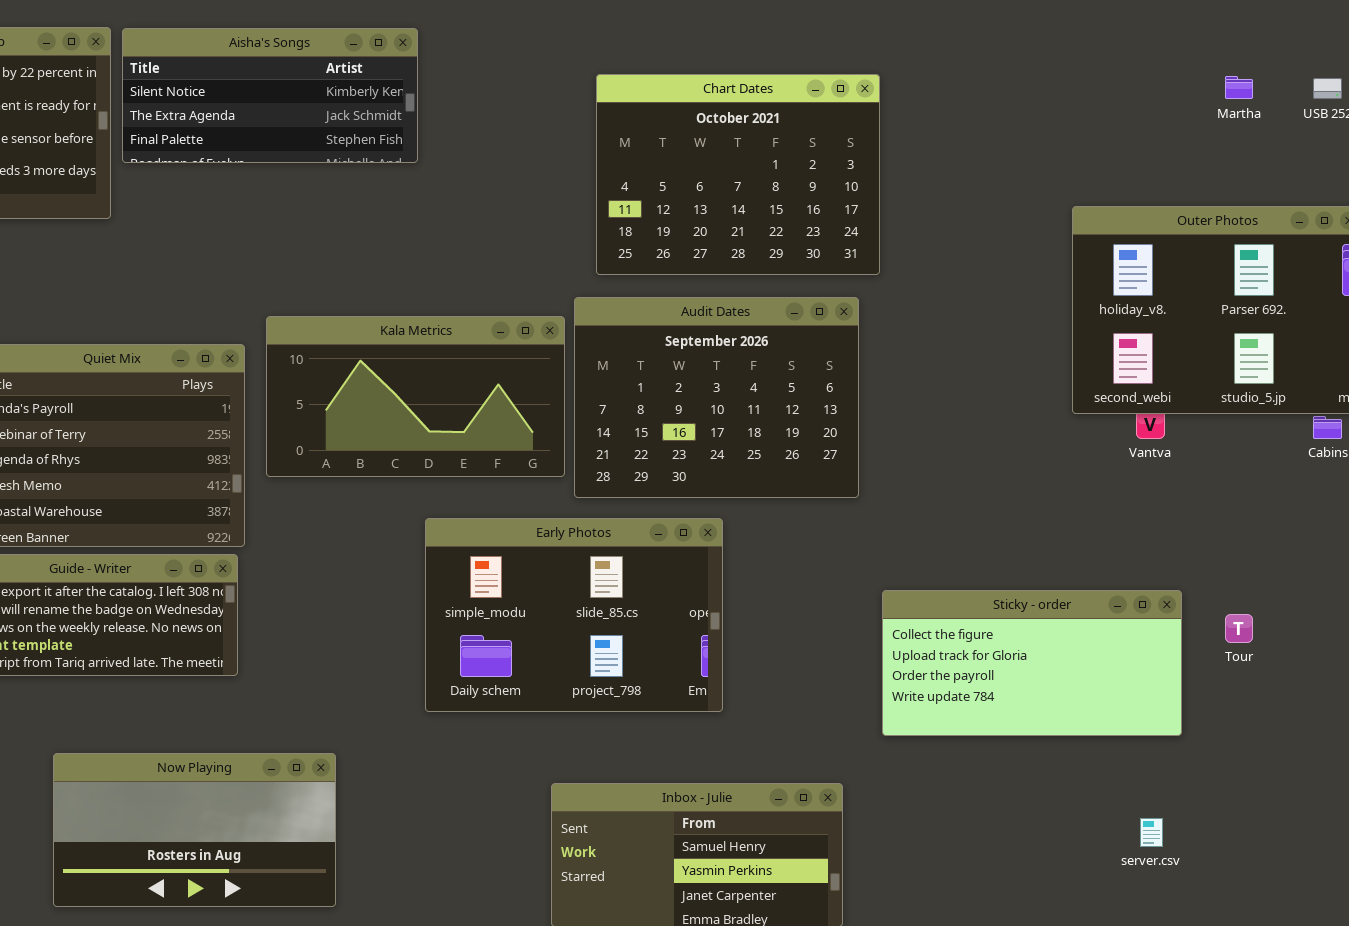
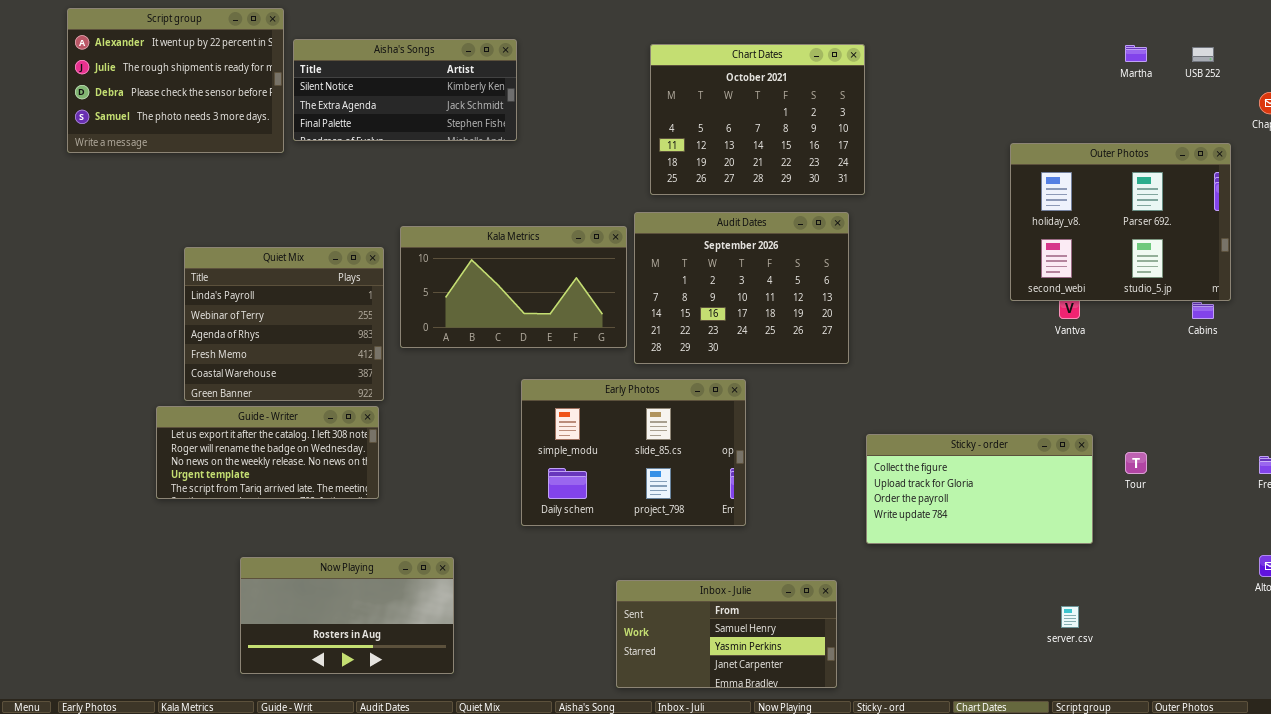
Aisha's Songs: [122,28,418,163] -> [293,39,517,141], moved

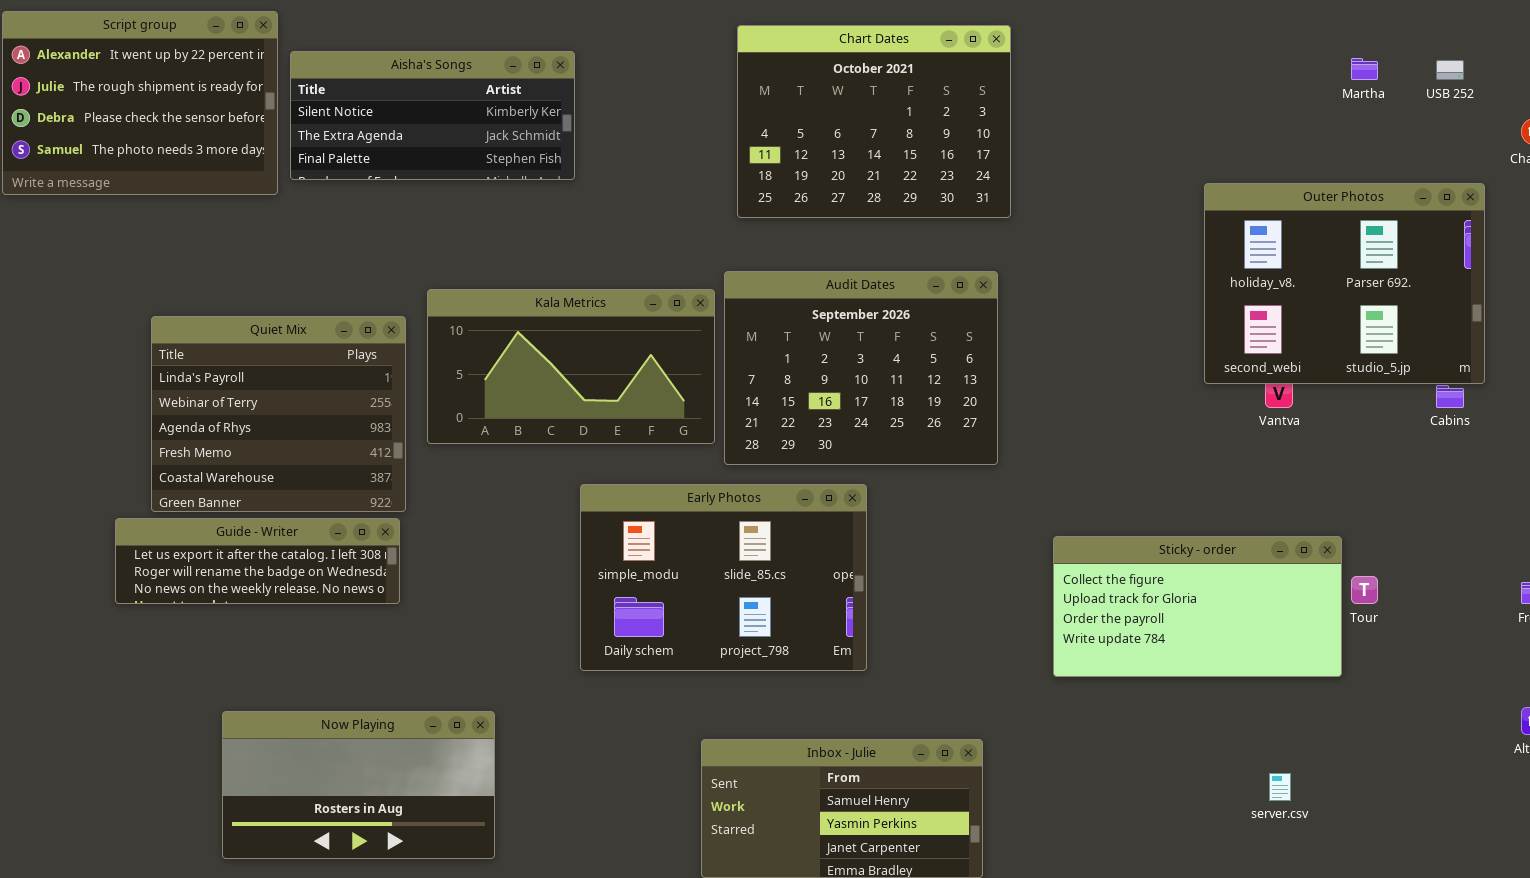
Chart Dates: [650,44,865,195] -> [737,25,1011,218], moved
Guide - Writer: [156,406,379,499] -> [115,518,400,604], resized
Sticky - order: [866,434,1093,544] -> [1053,536,1342,677], moved

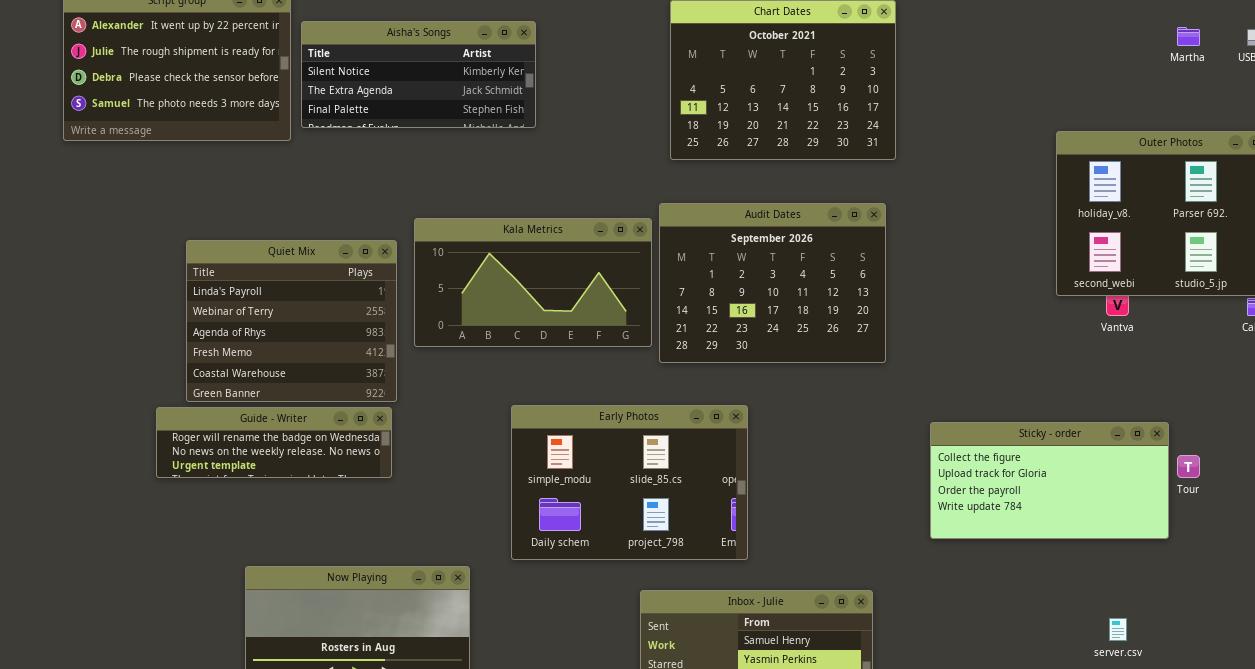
Early Photos: [580,484,867,671] -> [511,405,748,560], moved
Guide - Writer: [115,518,400,604] -> [156,407,392,478], scrolled down 1 row

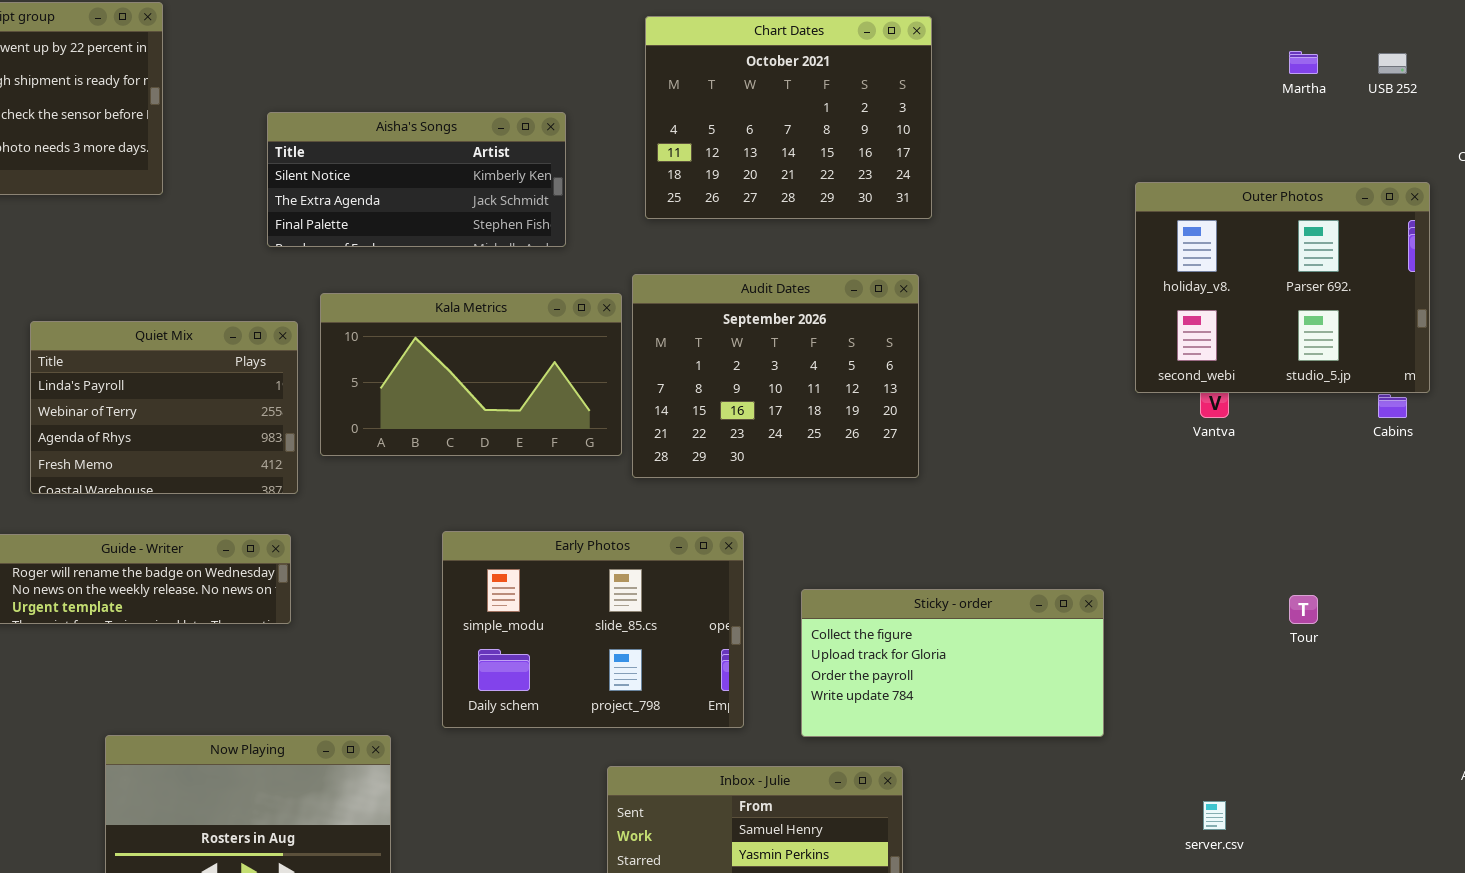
Aisha's Songs: [301,21,536,128] -> [267,112,566,247], moved
Quiet Mix: [186,240,397,402] -> [30,321,298,494], resized
Sticky - order: [930,422,1169,539] -> [801,589,1104,737], moved

